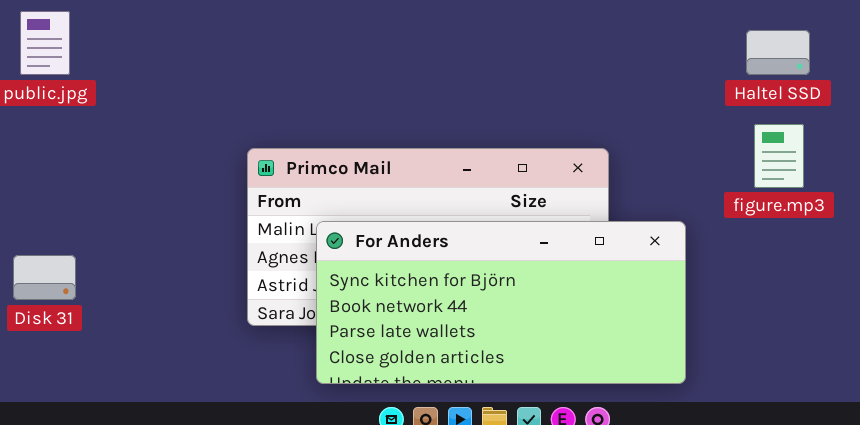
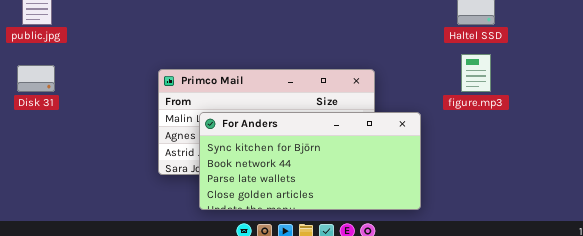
Disk 31: [13,255,76,300] -> [17,65,55,92], moved

